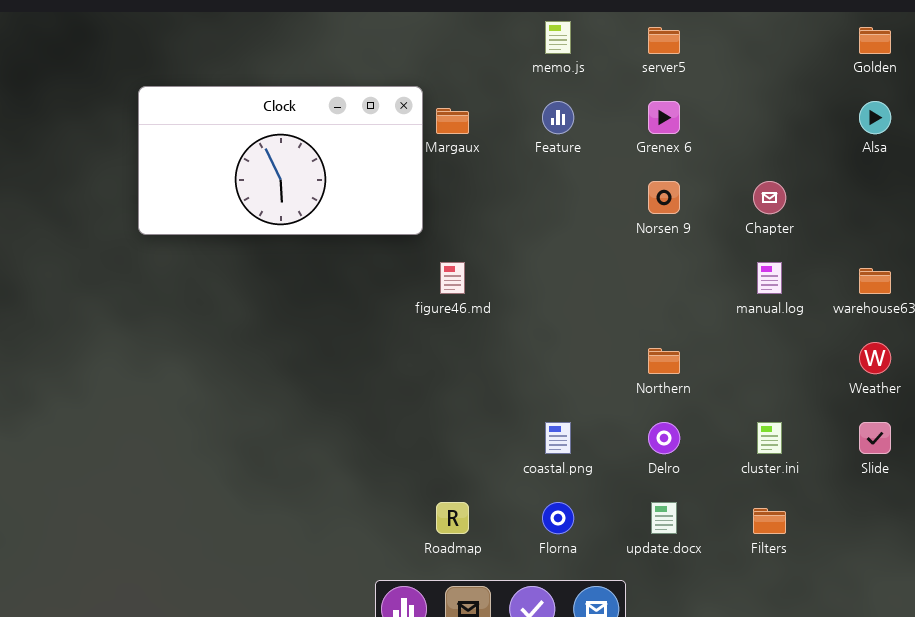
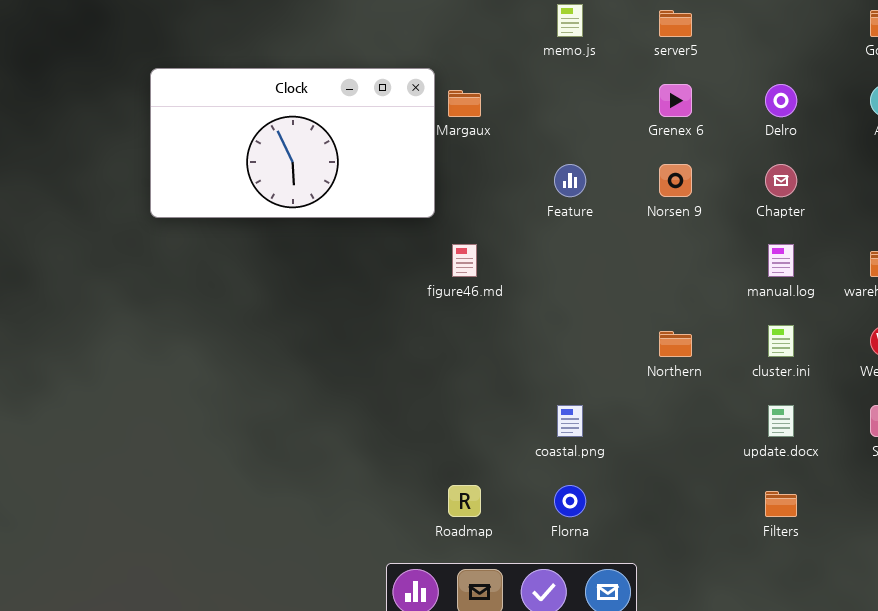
Feature: [542,101,574,134] -> [554,164,586,197], moved
Delro: [648,422,680,454] -> [765,84,797,117], moved
cluster.ini: [757,422,782,454] -> [768,325,794,357], moved
update.docx: [651,502,677,534] -> [768,405,794,437], moved

